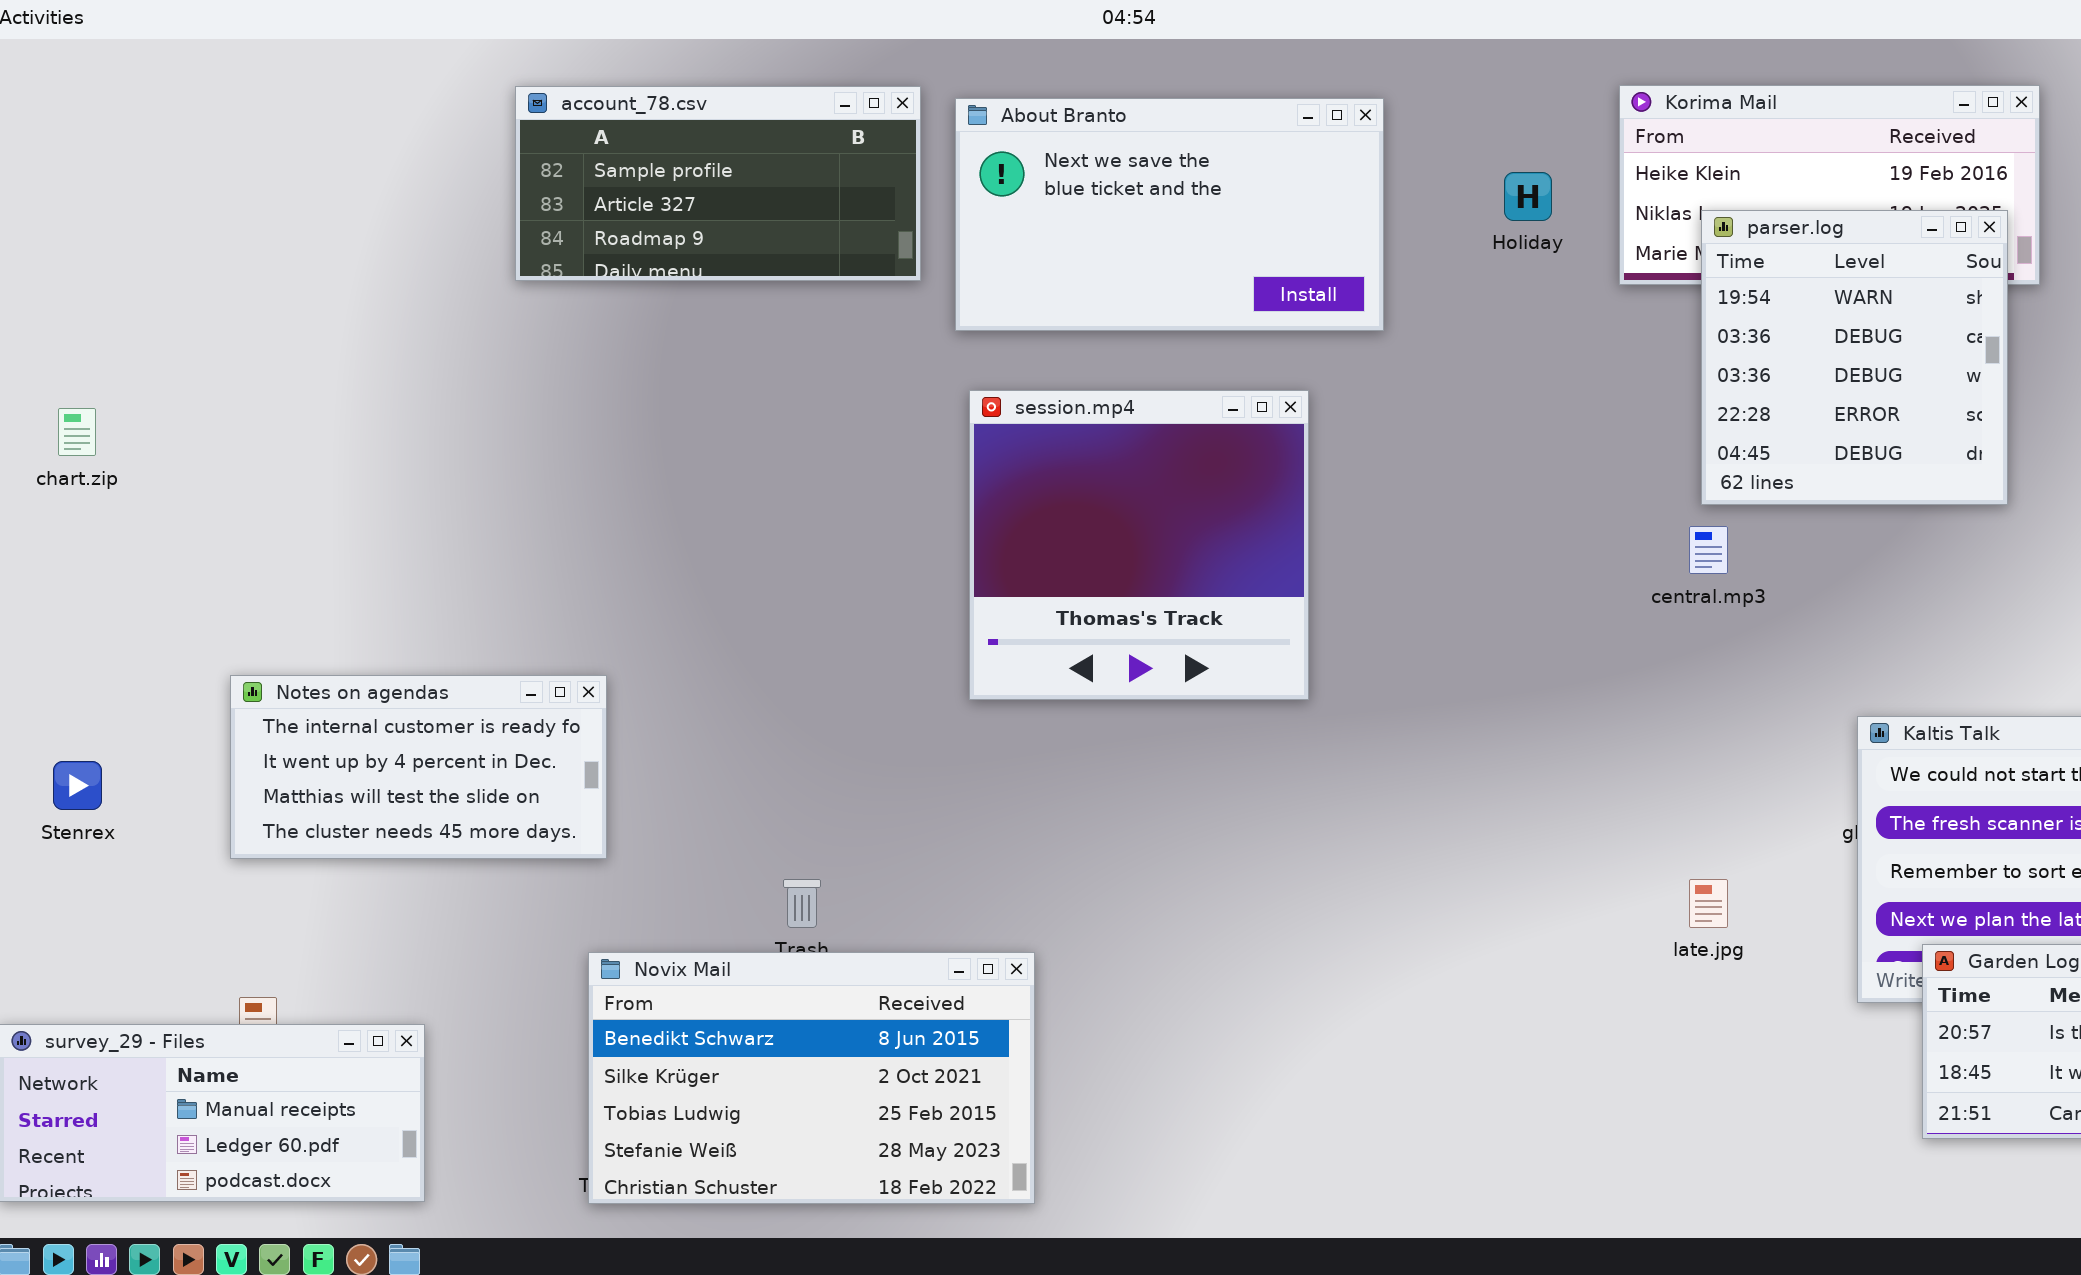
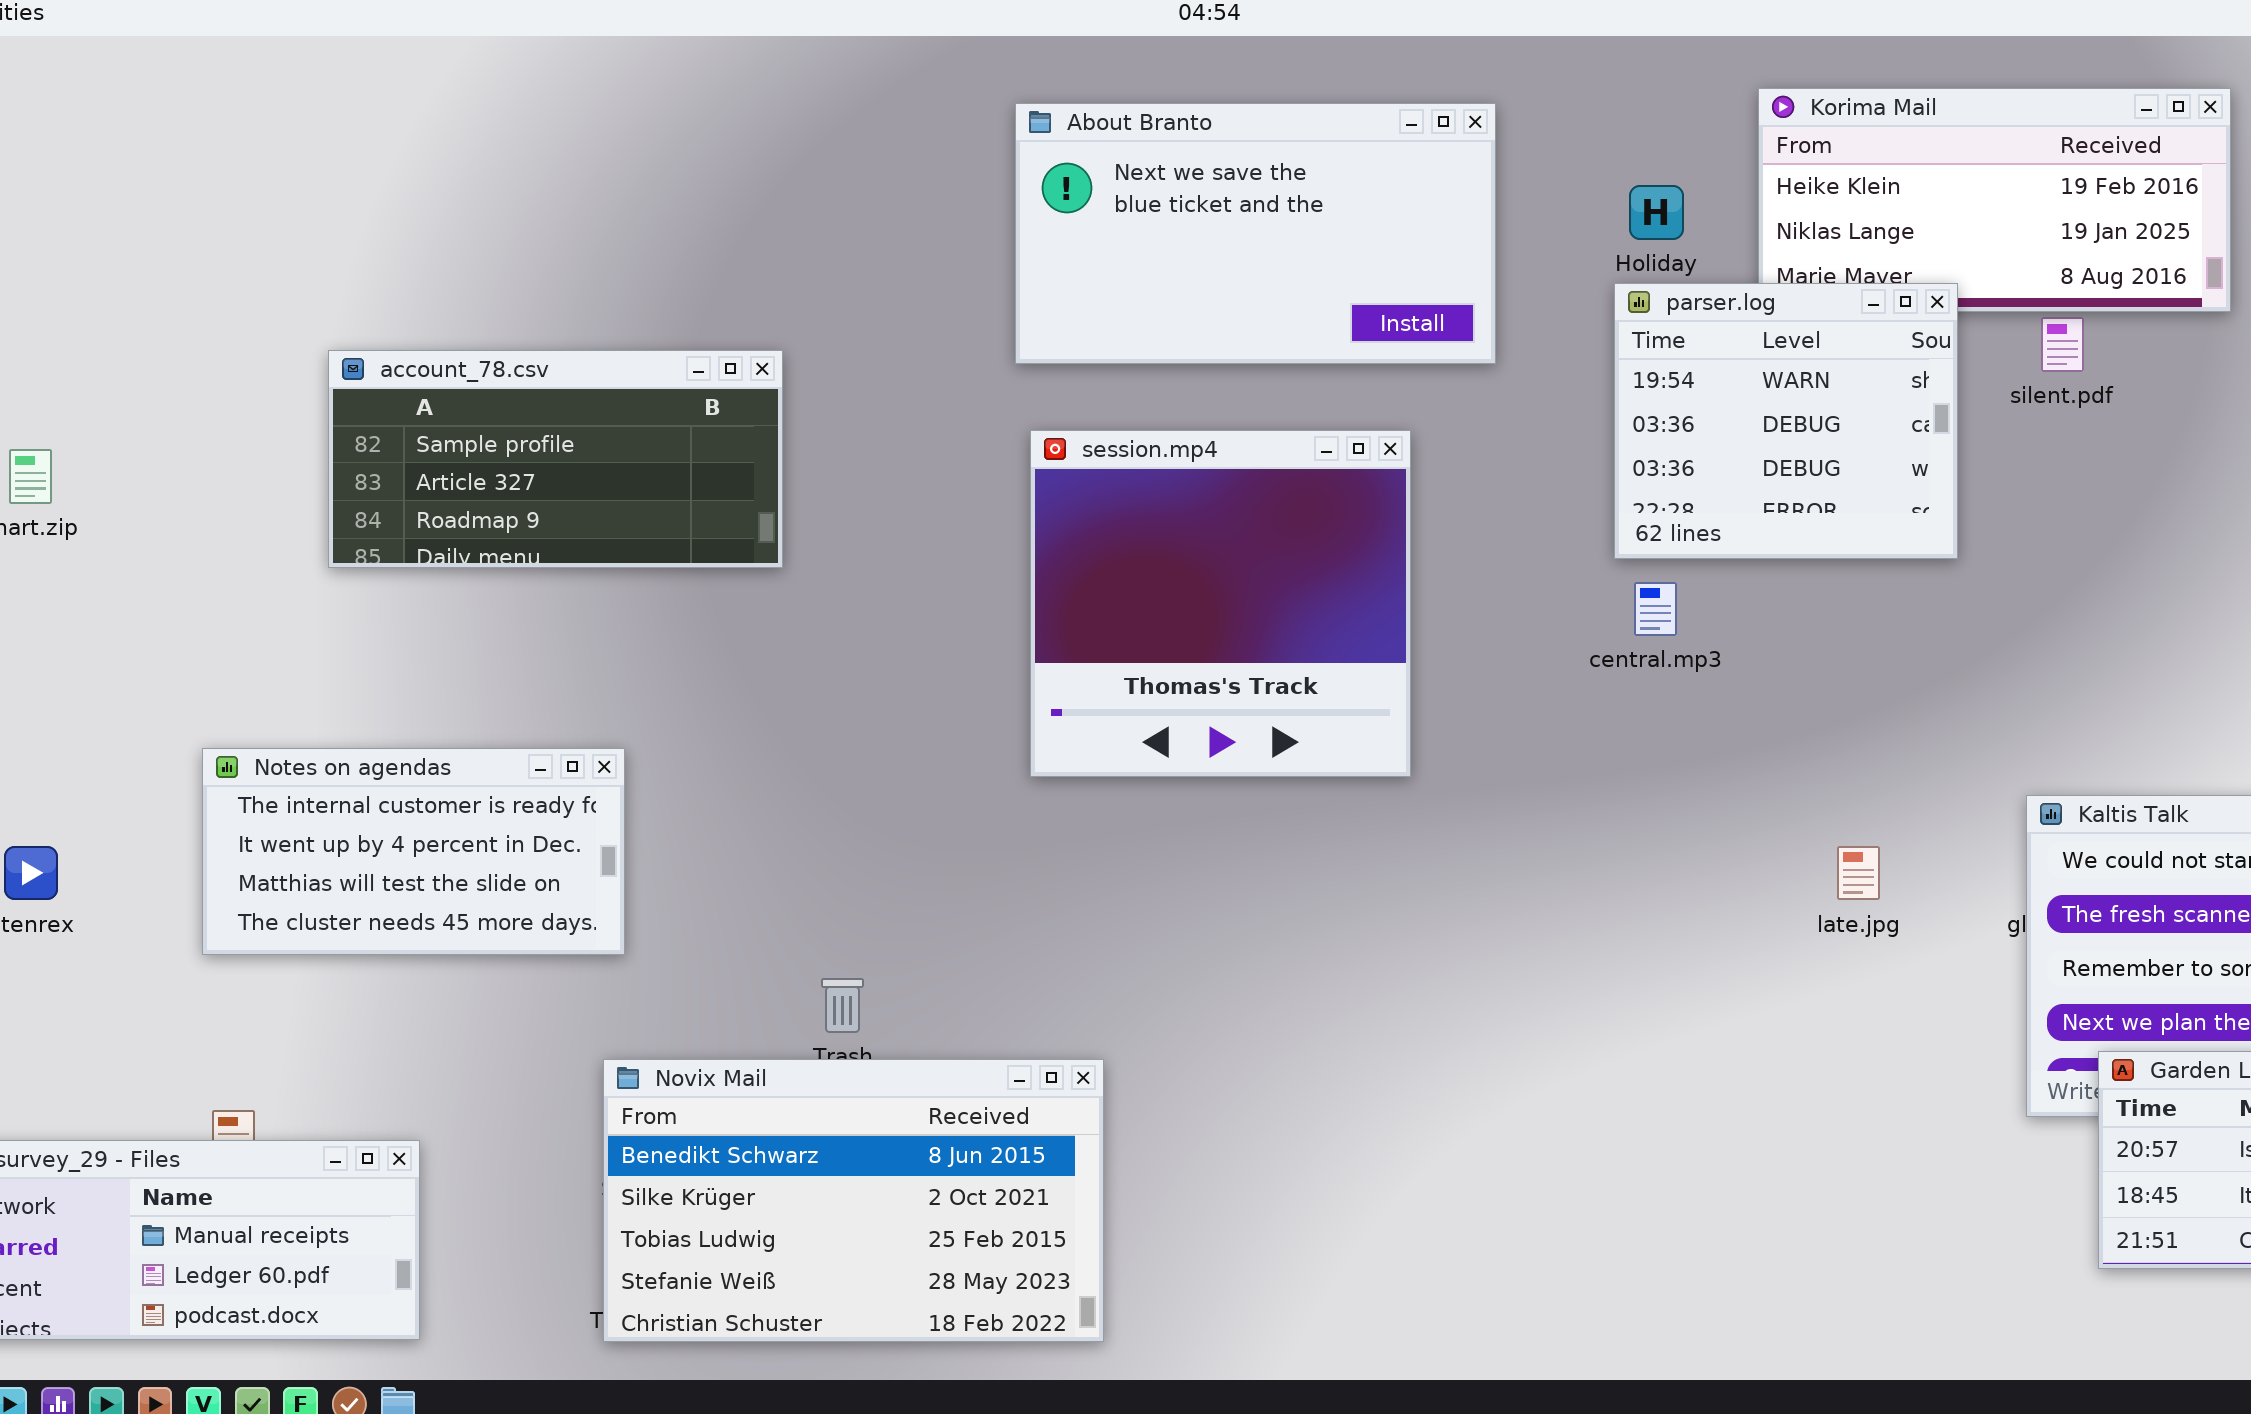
account_78.csv: [515,86,921,281] -> [328,350,783,568], moved
parser.log: [1701,210,2008,505] -> [1614,283,1958,559], moved, resized
central.mp3: [1689,526,1728,574] -> [1634,582,1677,636], moved
late.jpg: [1689,879,1728,928] -> [1837,846,1880,900], moved

